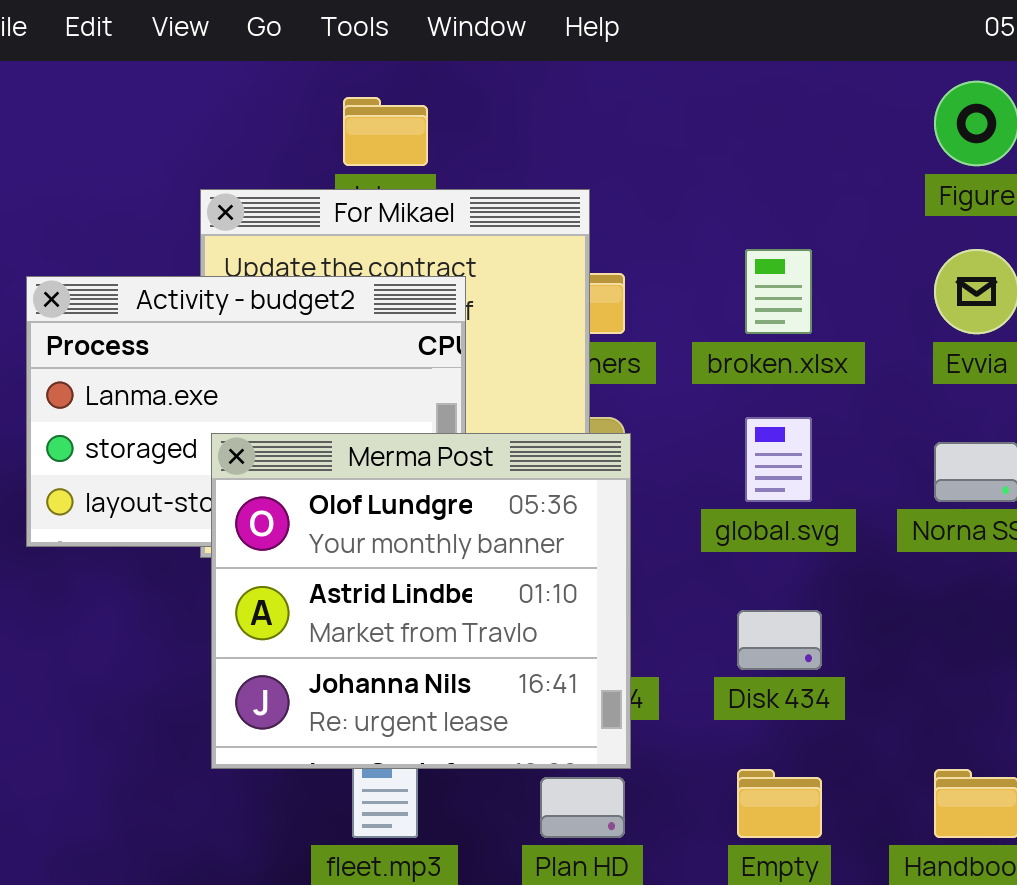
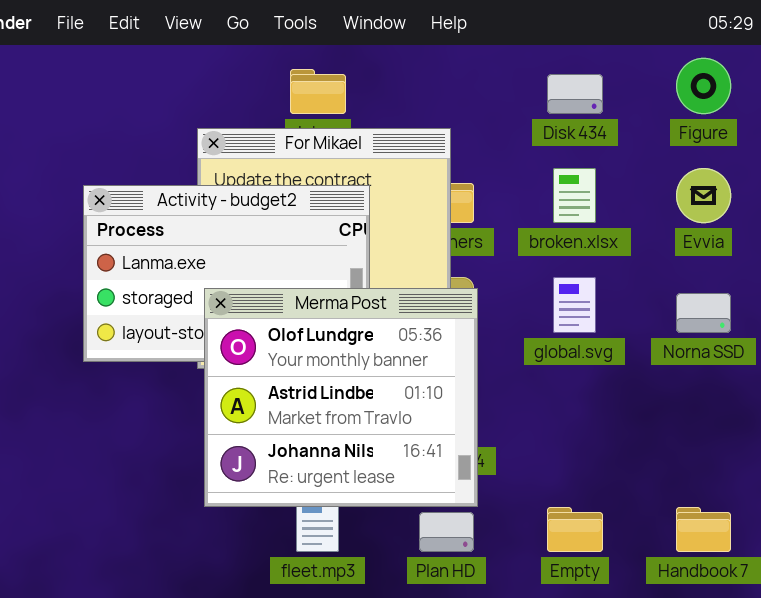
Disk 434: [737,610,822,670] -> [547,74,603,114], moved

